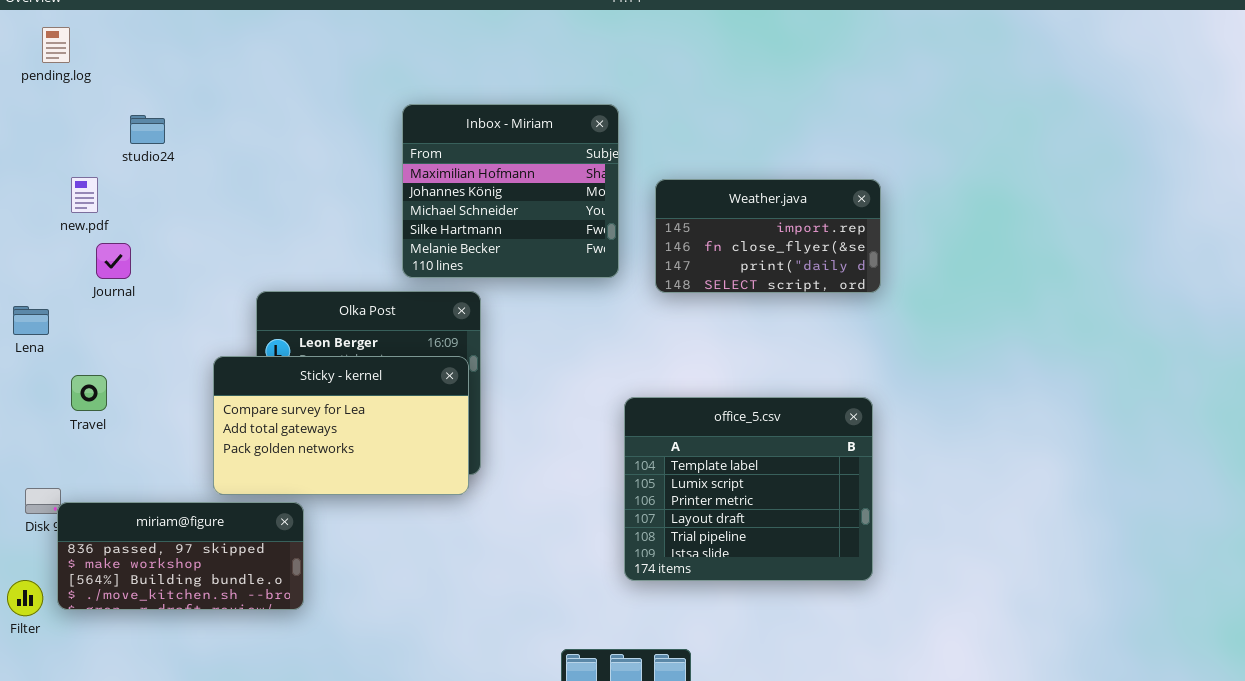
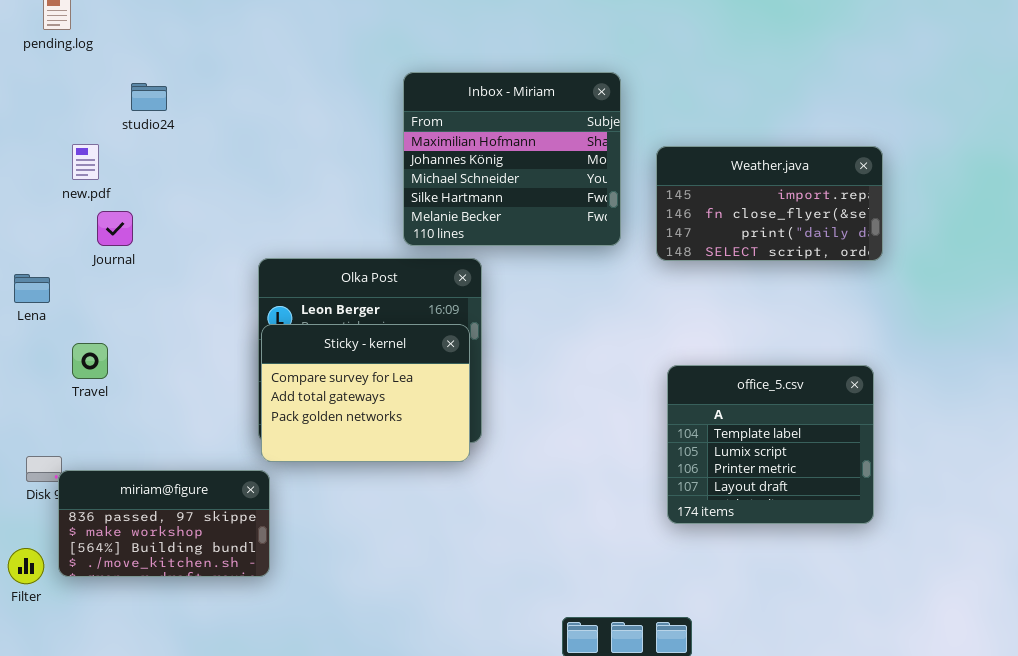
Sticky - kernel: [213,356,469,495] -> [261,324,470,462], resized
office_5.csv: [624,397,873,581] -> [667,365,874,524], resized
miriam@figure: [57,502,304,610] -> [58,470,270,577], resized

